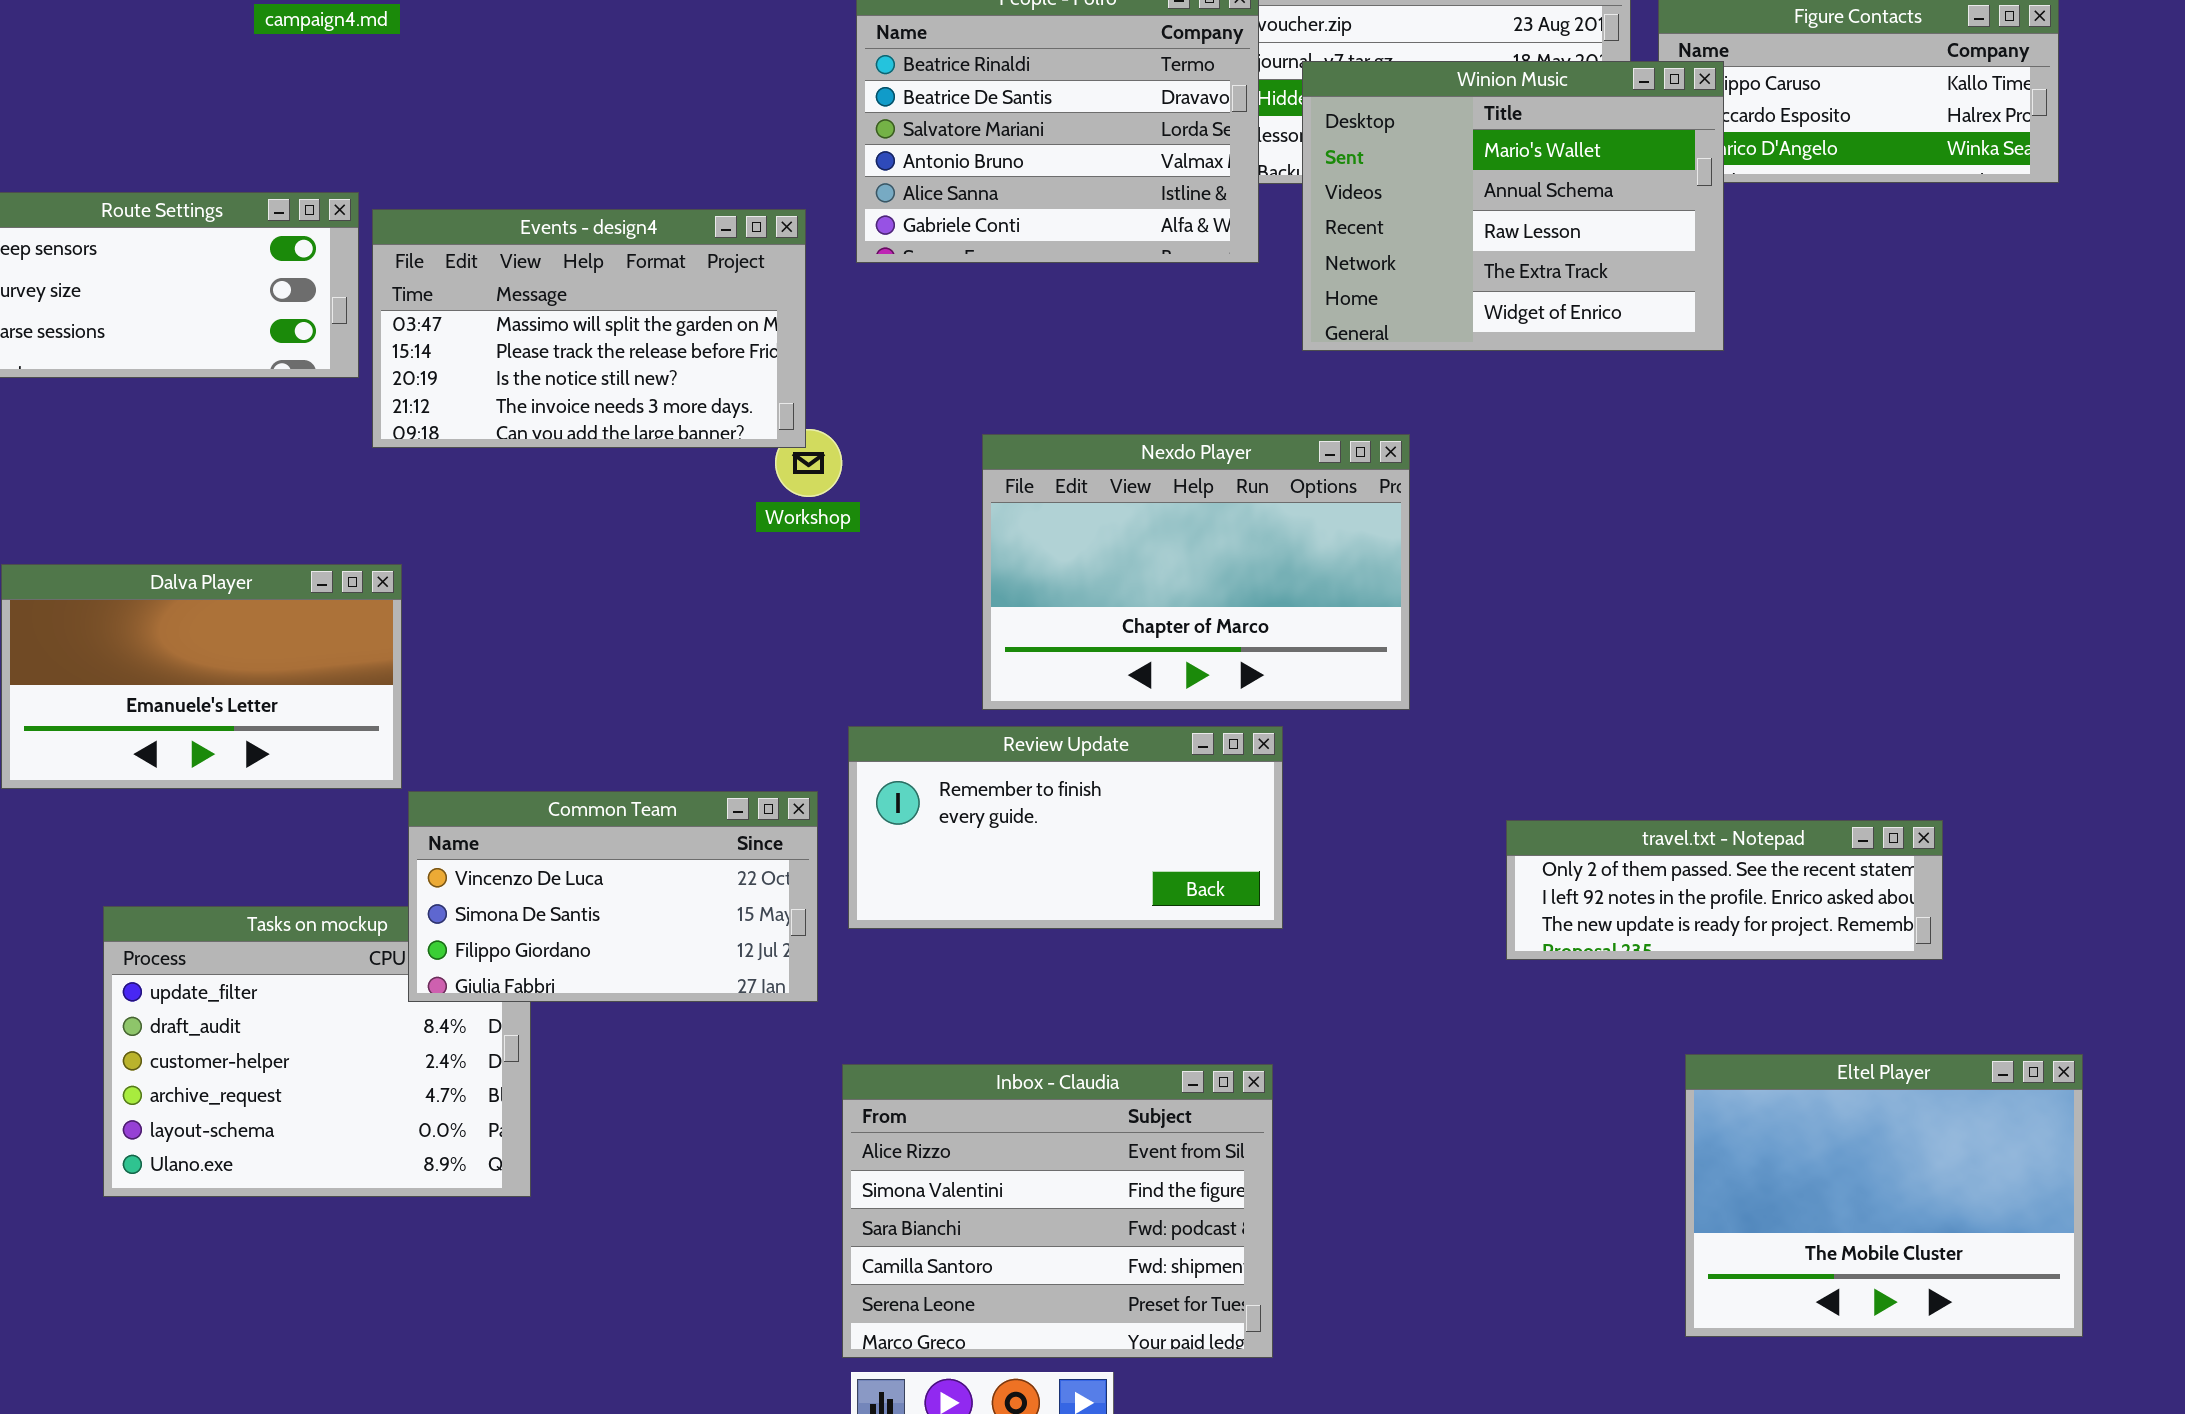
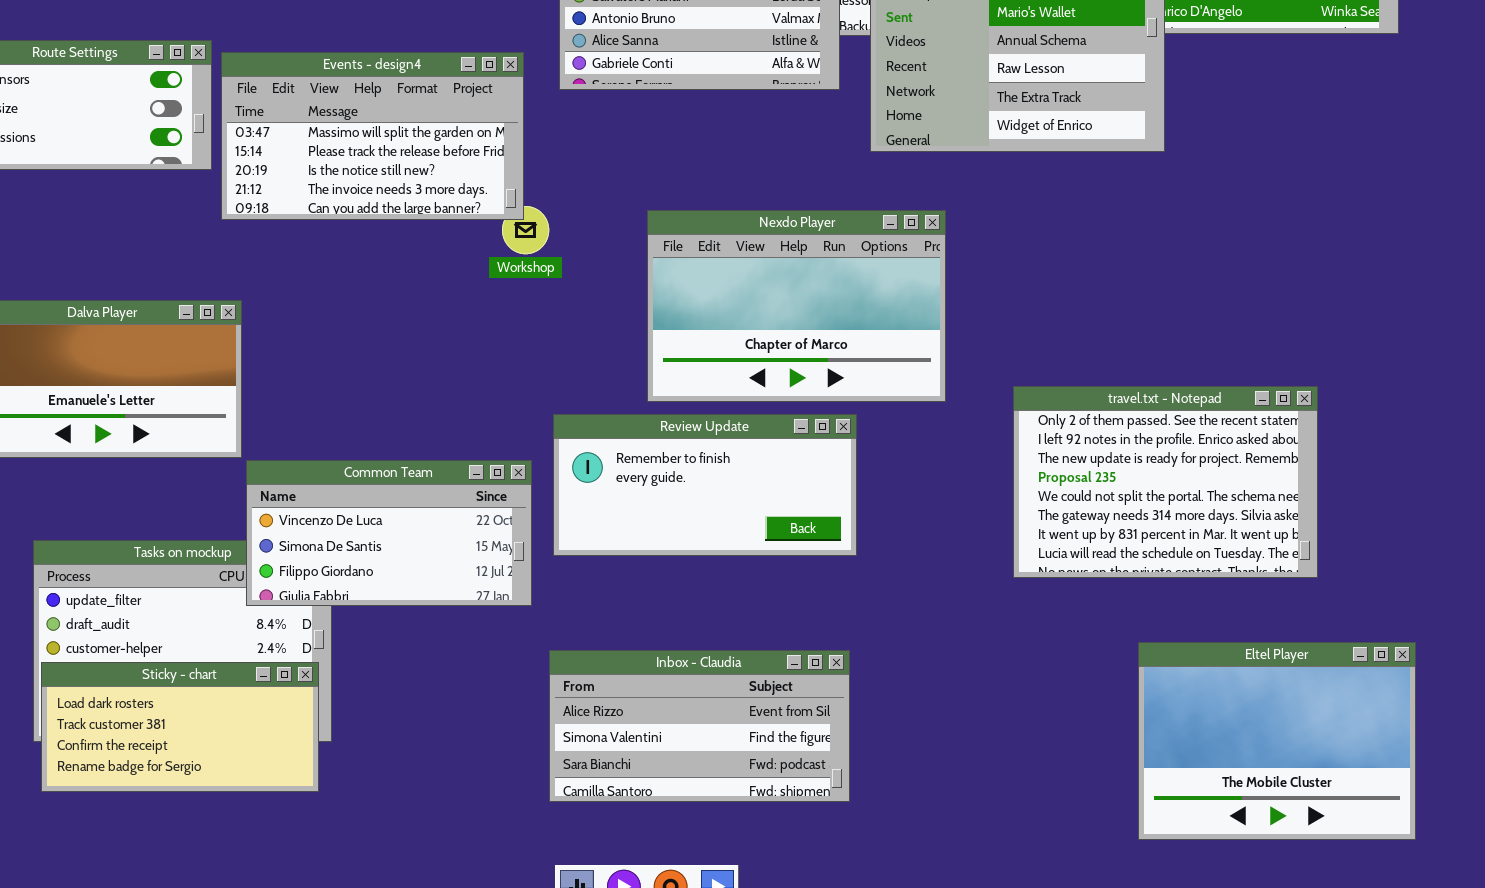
travel.txt - Notepad: [1506,820,1943,960] -> [1013,386,1318,578], resized
Inbox - Claudia: [842,1064,1273,1358] -> [549,650,850,802], resized
Sticky - chart: none -> [41,662,319,792], opened

